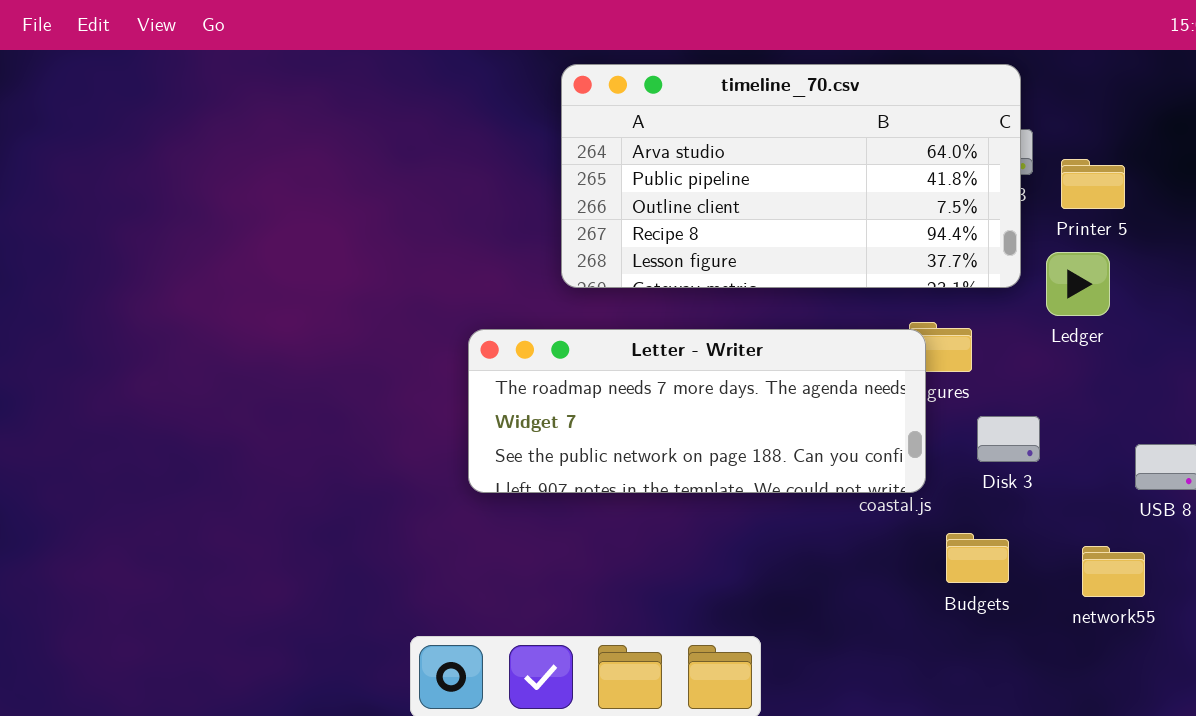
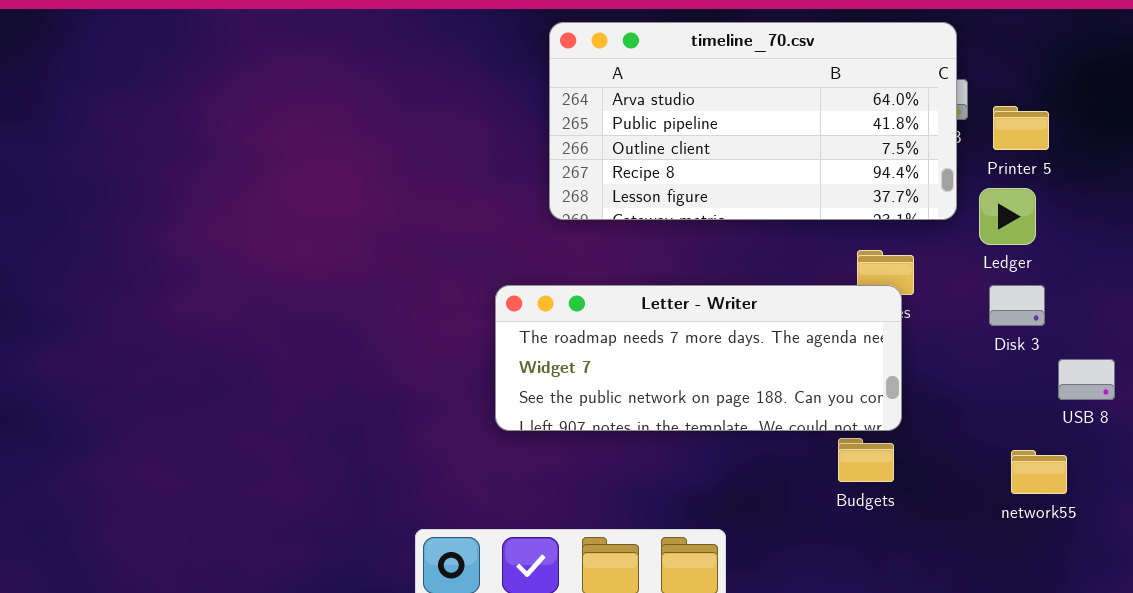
Letter - Writer: [468,329,926,493] -> [495,285,902,431], moved
Disk 3: [977,416,1040,462] -> [989,285,1045,326], moved
Budgets: [946,533,1009,583] -> [838,438,894,482], moved

